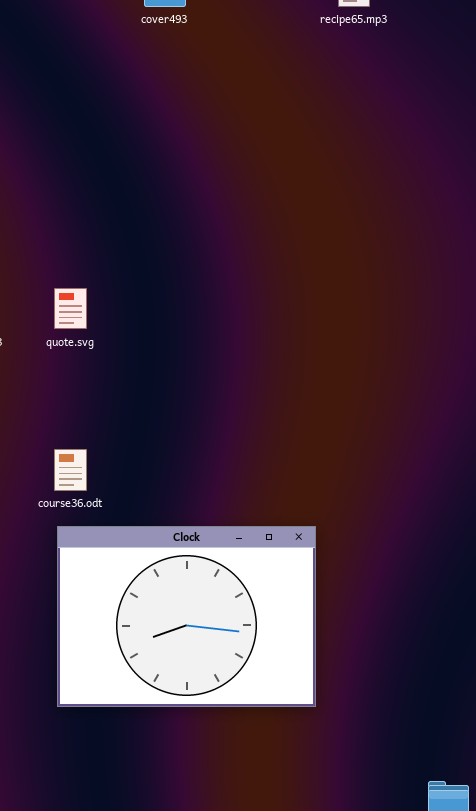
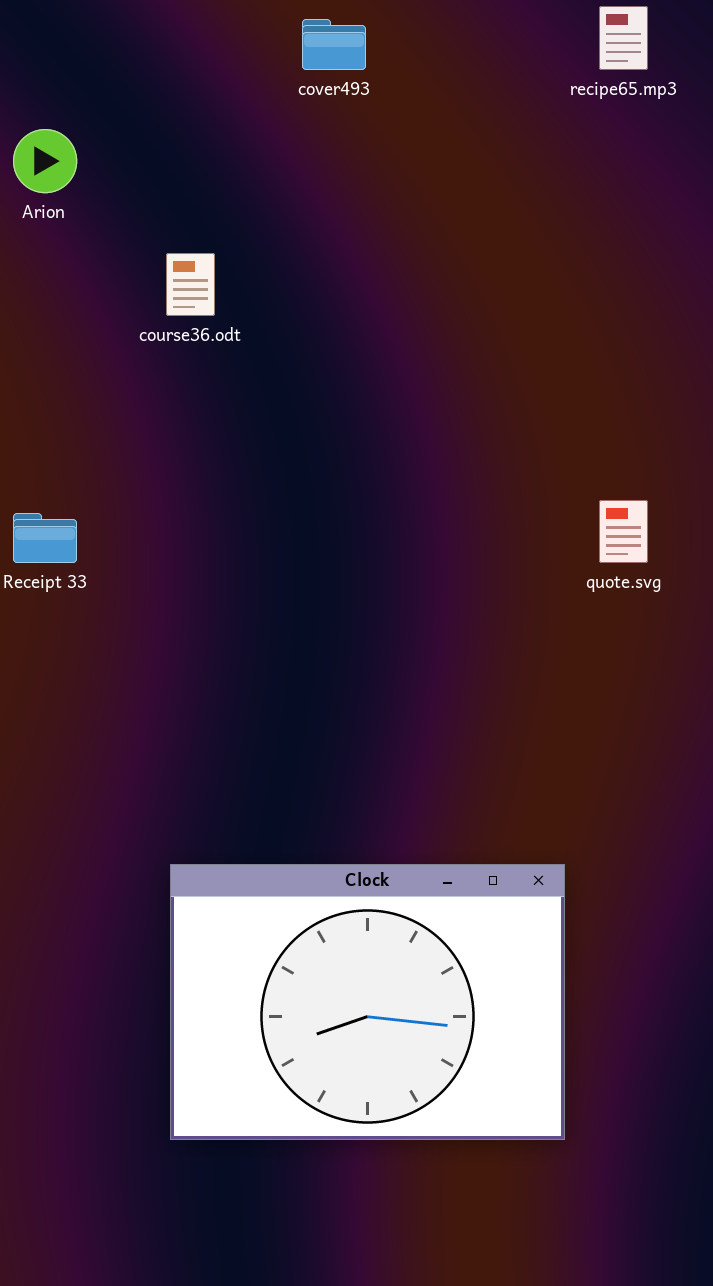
quote.svg: [54,288,87,329] -> [599,500,648,563], moved
course36.odt: [54,449,87,491] -> [166,253,215,316], moved

